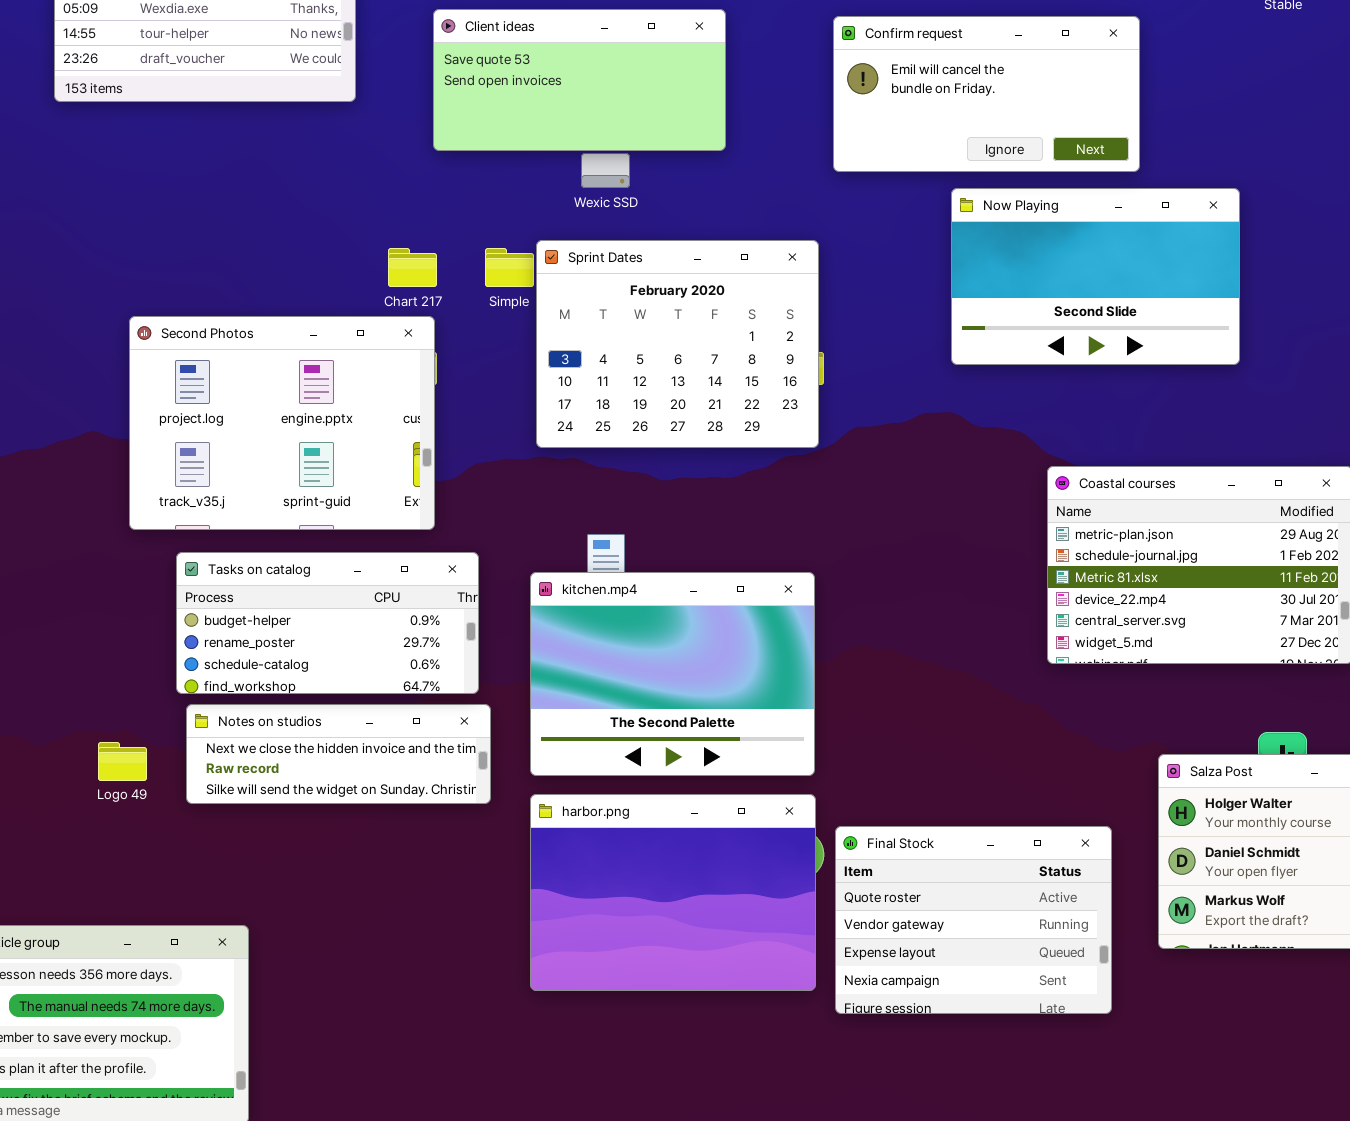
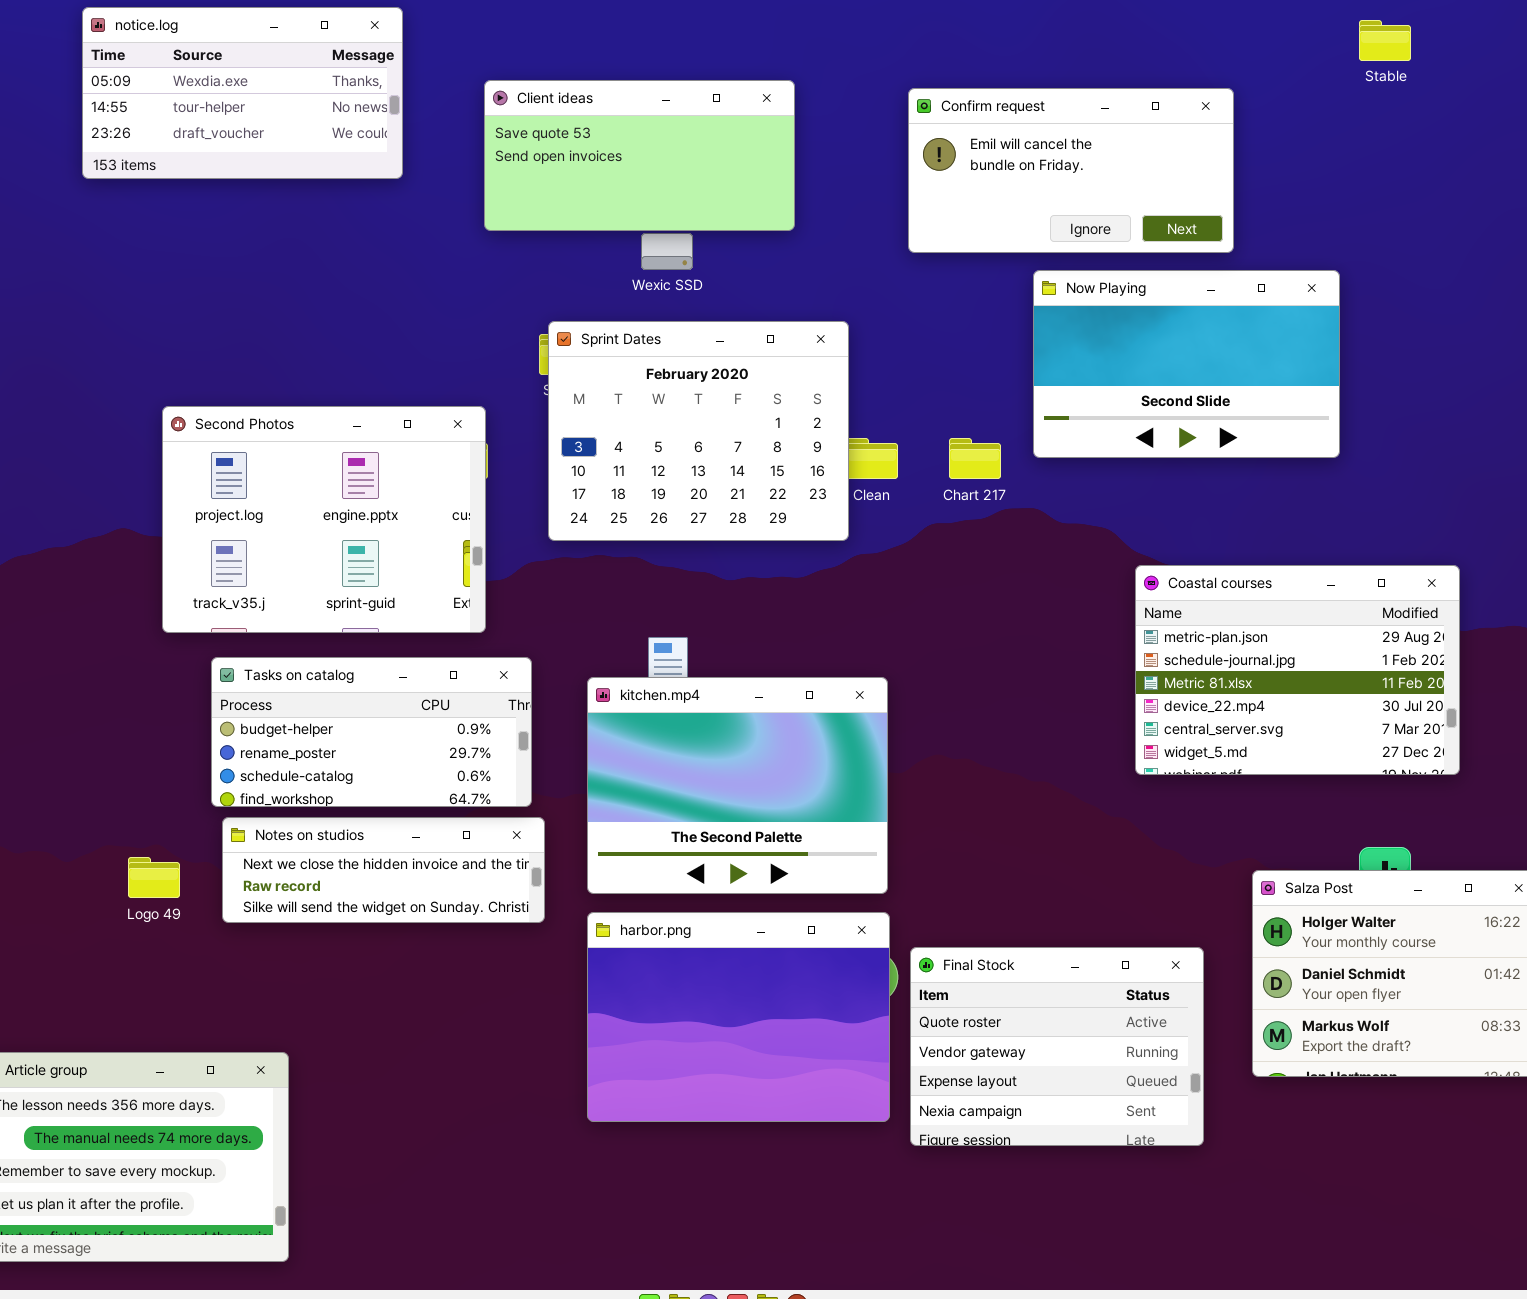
Sprint Dates: [536,240,819,448] -> [548,321,849,541], moved
Chart 217: [388,248,437,287] -> [949,438,1001,479], moved

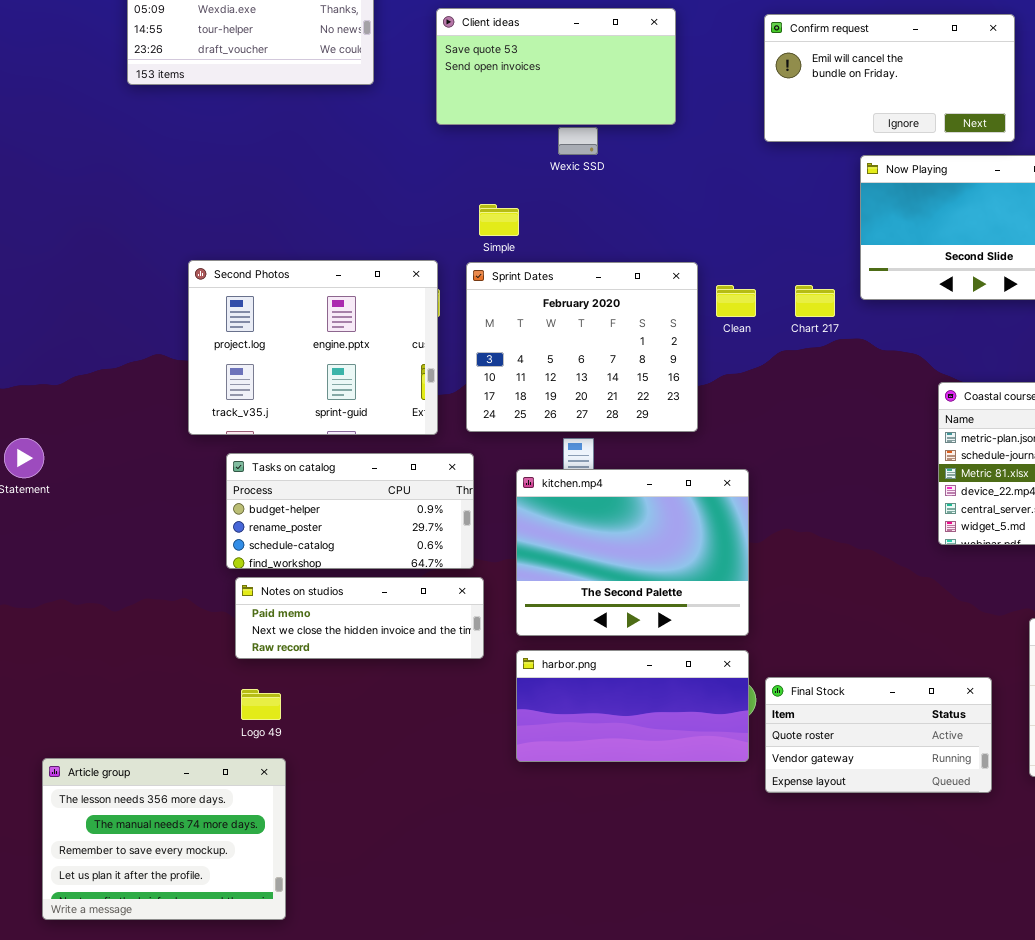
Sprint Dates: [548,321,849,541] -> [466,262,698,432], moved
Notes on studios: [222,817,545,923] -> [235,577,484,659], scrolled up 1 row
Logo 49: [128,857,180,898] -> [241,689,281,720], moved
harbor.png: [587,912,890,1122] -> [516,650,749,762], resized
Final Stock: [910,947,1204,1146] -> [765,677,992,793], resized

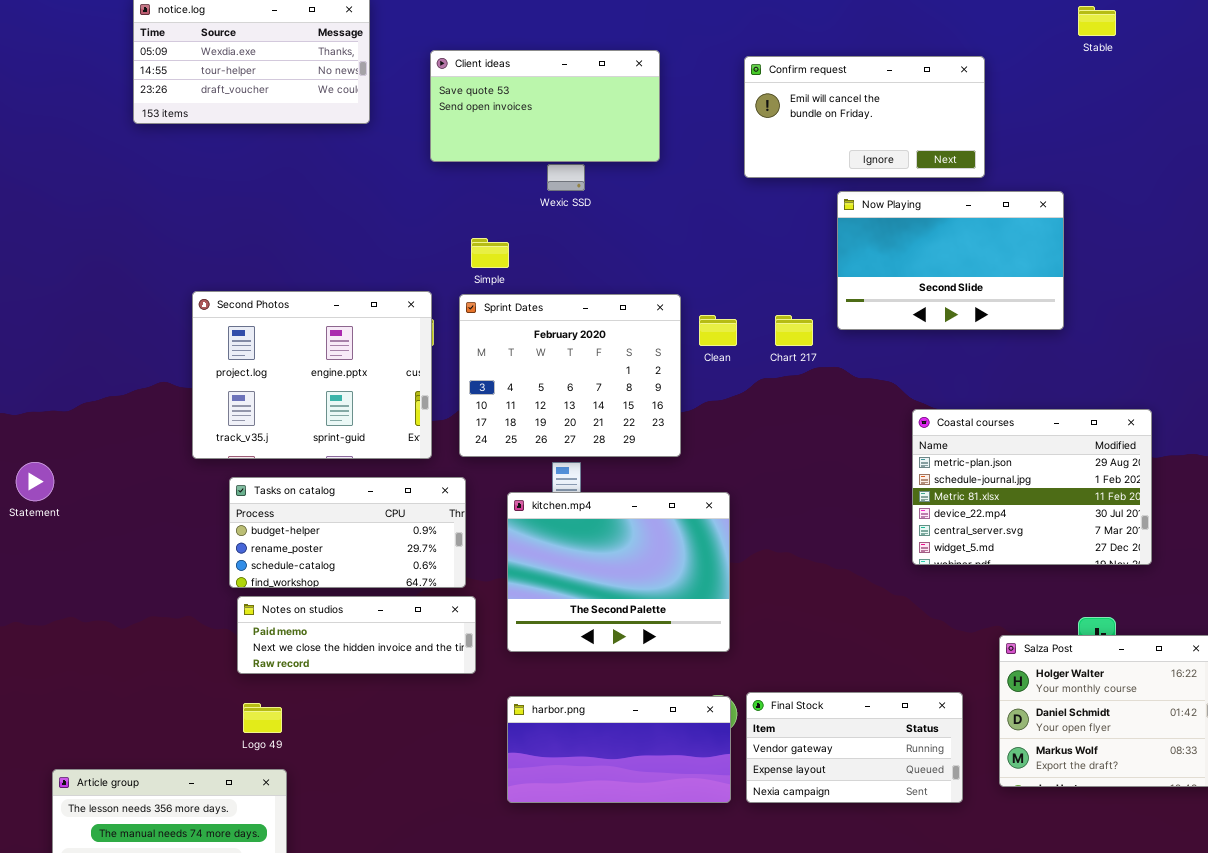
harbor.png: [516,650,749,762] -> [507,696,731,803], moved
Final Stock: [765,677,992,793] -> [746,692,963,803], scrolled down 1 row

